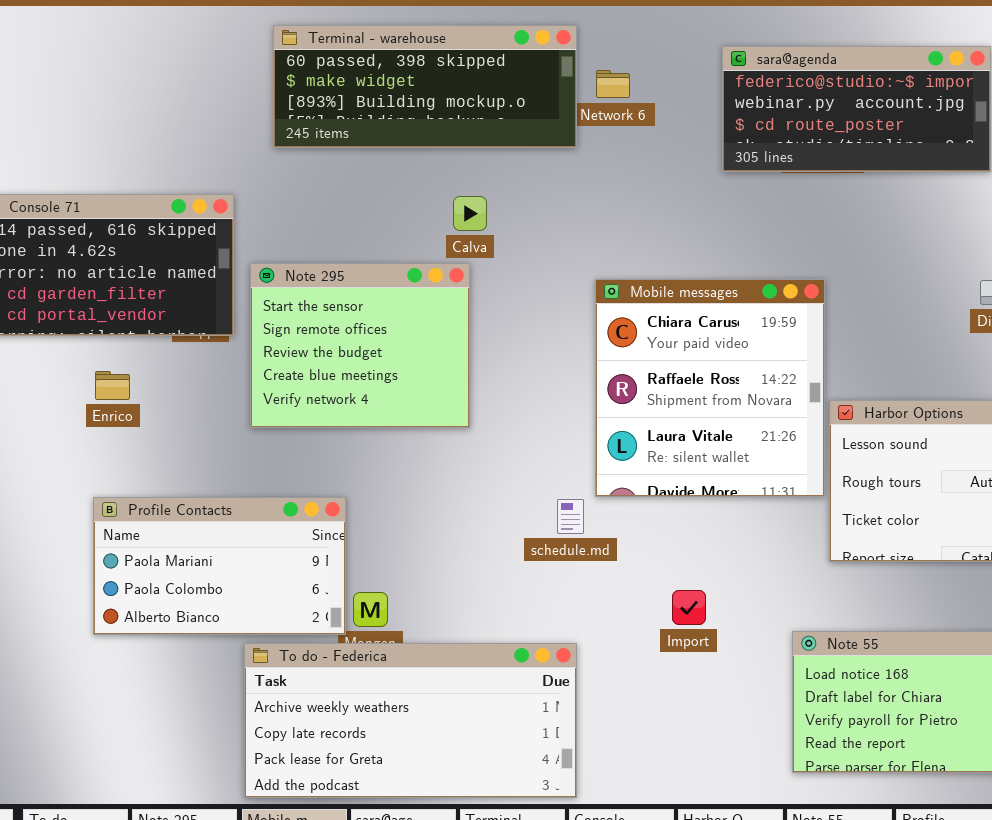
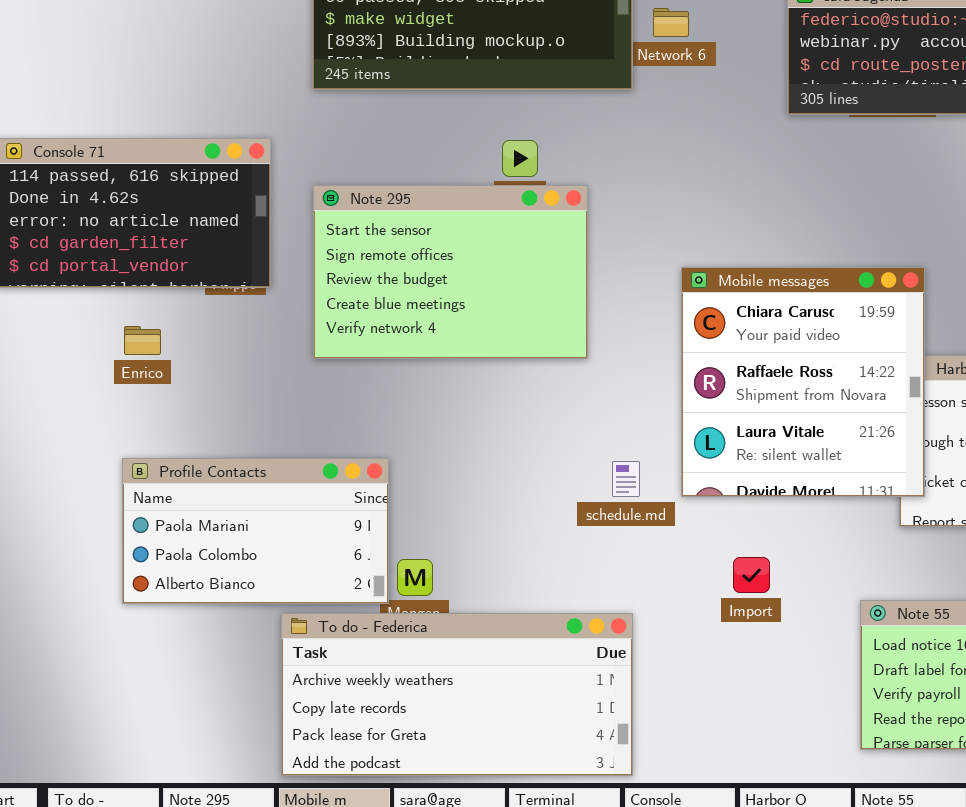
Note 295: [250,263,470,428] -> [313,185,588,359], moved, resized
Mobile messages: [595,279,825,497] -> [681,267,925,497], moved

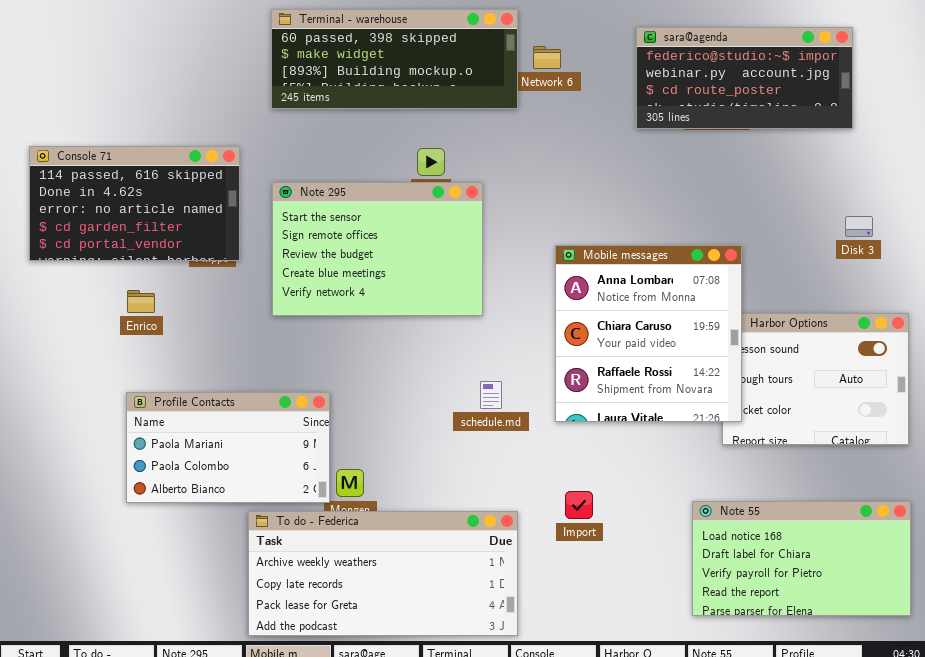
Mobile messages: [681,267,925,497] -> [555,245,742,422], scrolled up 1 row
schedule.md: [612,461,640,497] -> [480,381,502,409], moved
Import: [733,557,770,593] -> [565,491,593,519], moved

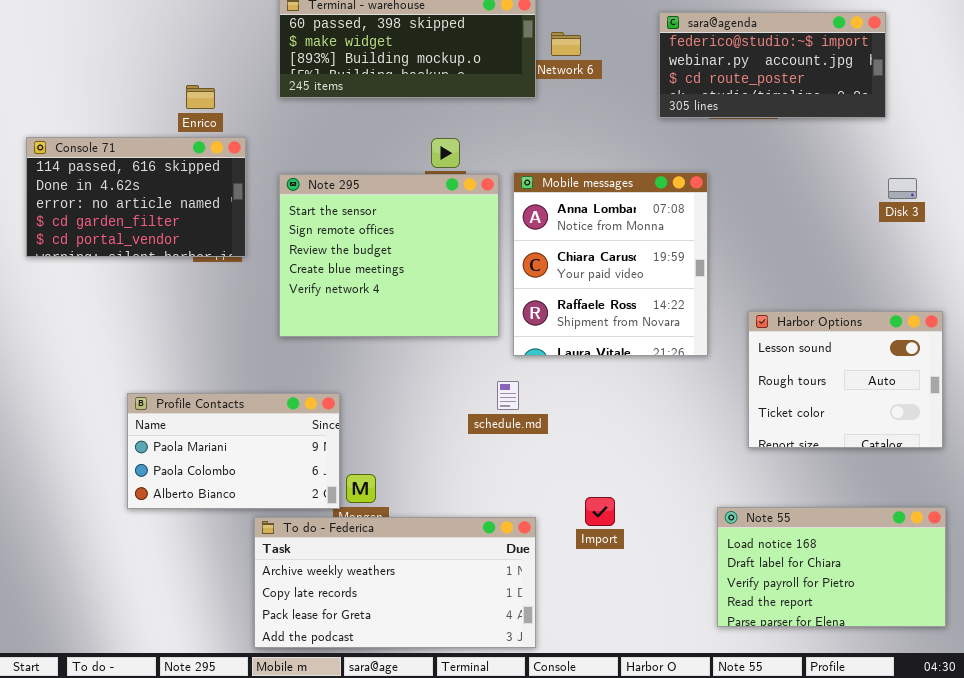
Note 295: [272,182,483,316] -> [279,174,499,337], resized
Disk 3: [845,216,873,237] -> [888,178,917,199], moved
Mobile messages: [555,245,742,422] -> [513,172,708,356], moved
Enrico: [127,290,155,313] -> [186,85,215,109], moved

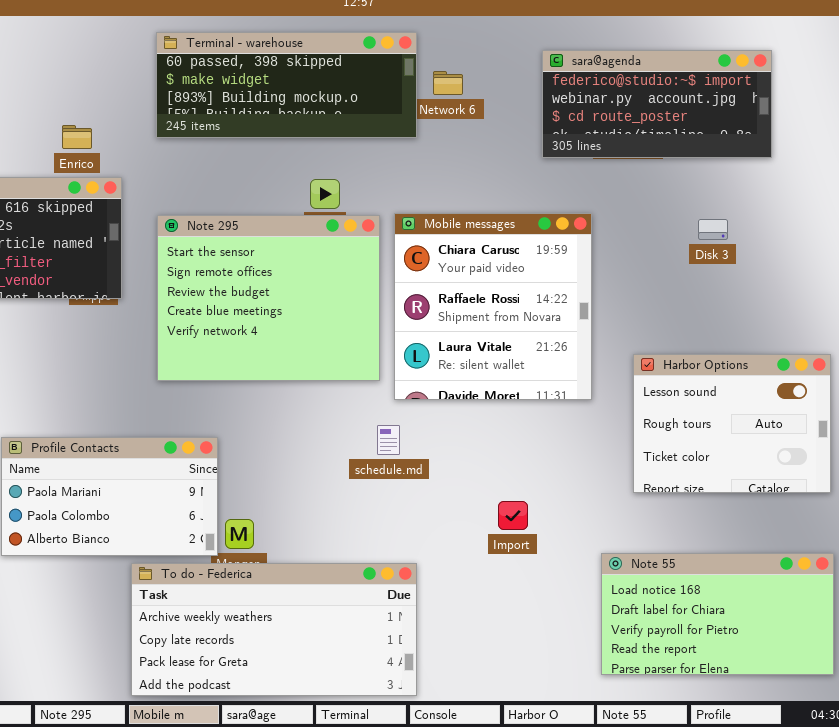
Mobile messages: [513,172,708,356] -> [394,213,592,400], scrolled down 1 row
Disk 3: [888,178,917,199] -> [698,219,728,240], moved
Import: [585,497,615,526] -> [498,501,528,530], moved

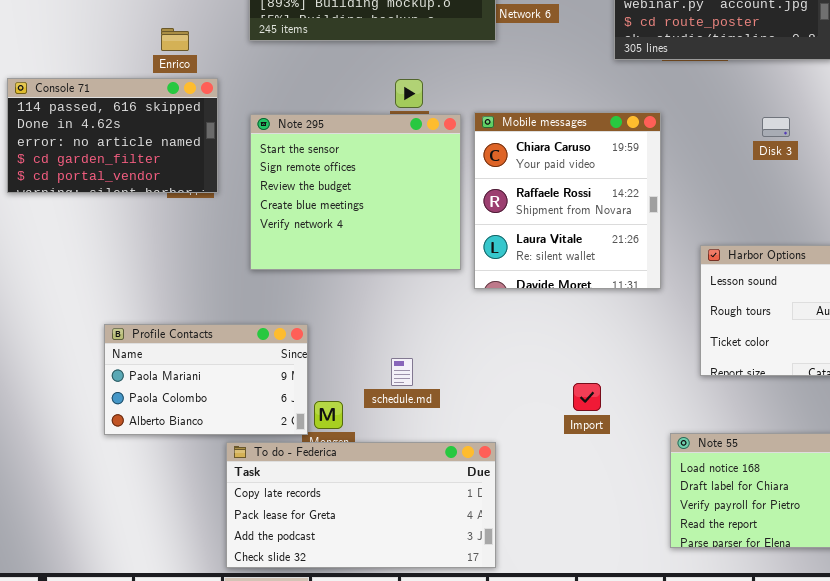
schedule.md: [377,425,400,455] -> [391,358,413,386], moved
To do - Federica: [131,563,417,696] -> [226,442,496,568], scrolled down 1 row

